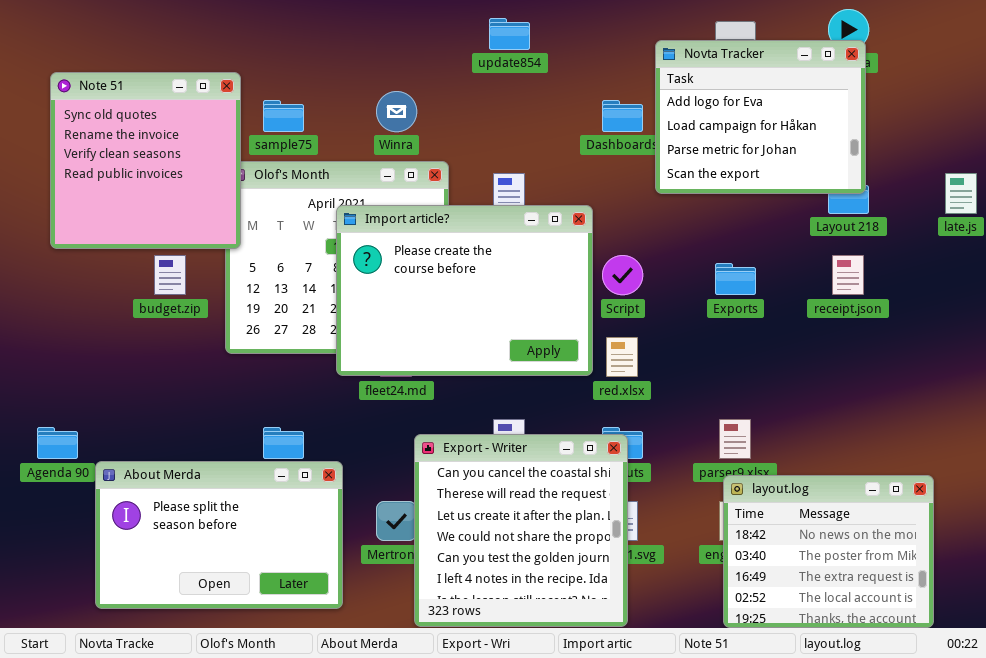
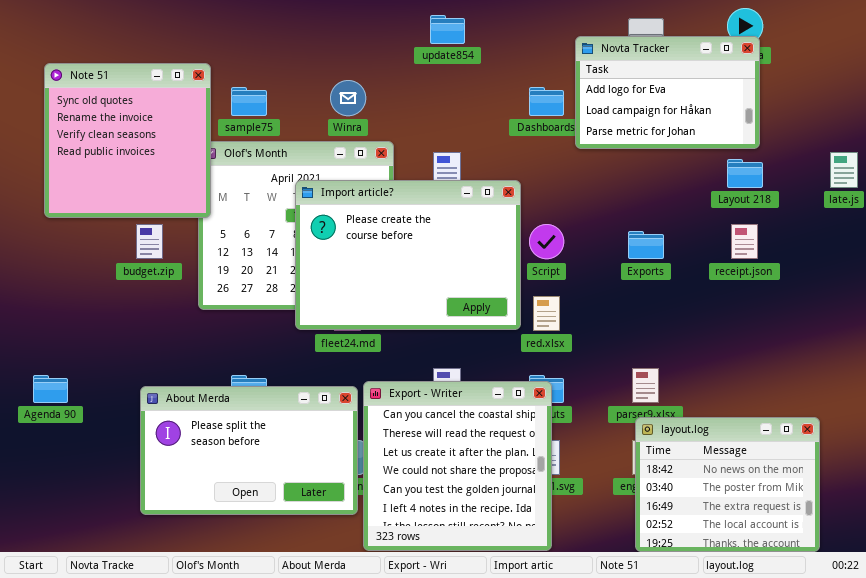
Novta Tracker: [655,40,866,194] -> [575,36,760,149], resized
About Merda: [95,461,343,609] -> [140,386,358,515], moved

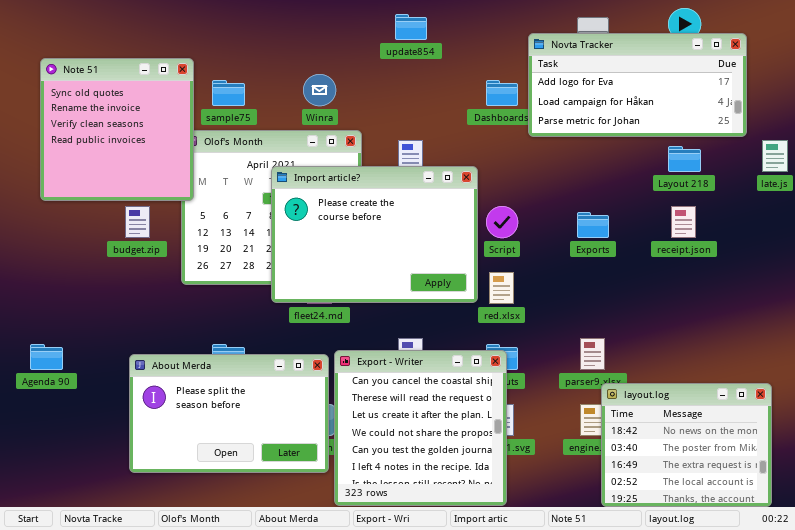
Novta Tracker: [575,36,760,149] -> [528,33,747,137], resized
layout.log: [635,417,820,552] -> [601,383,772,507], moved

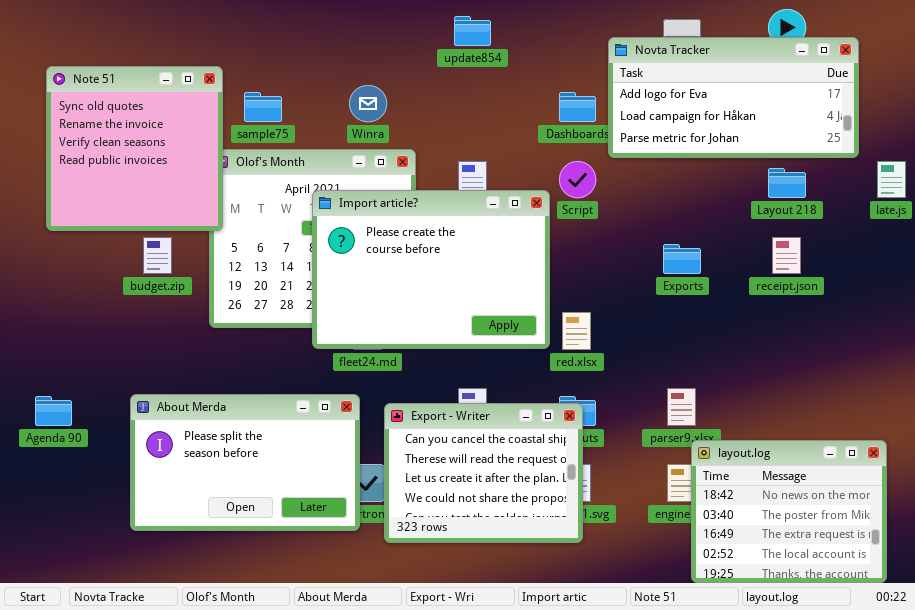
Script: [486,206,518,238] -> [559,161,596,198], moved
Export - Writer: [334,350,507,506] -> [384,403,583,543], resized
About Merda: [129,354,329,473] -> [130,394,360,531], moved

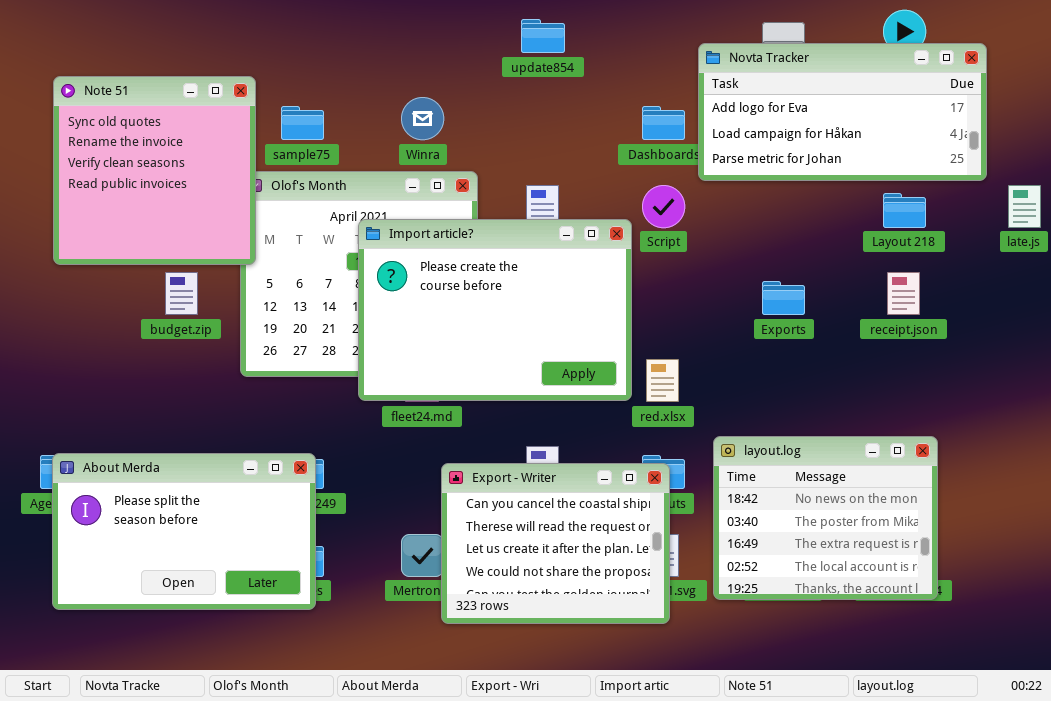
About Merda: [130,394,360,531] -> [52,453,316,610], moved
layout.log: [691,440,887,583] -> [713,436,938,600], moved

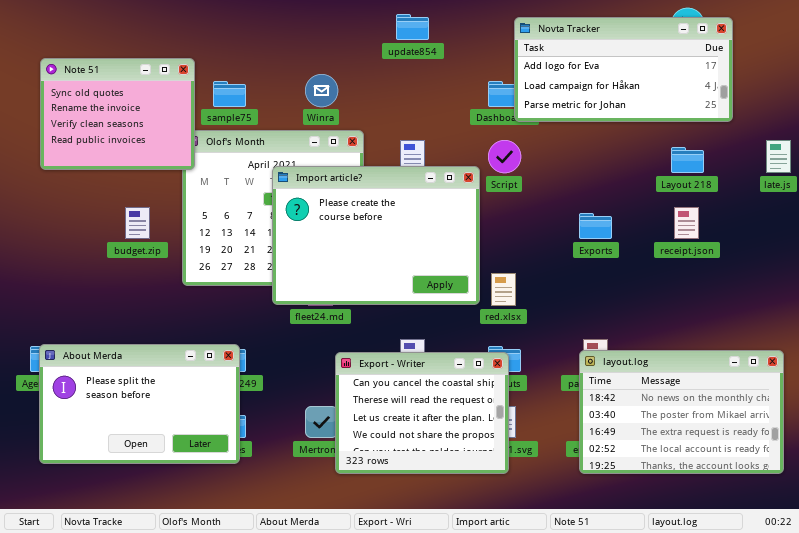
Novta Tracker: [698,43,987,181] -> [514,17,733,122], moved
Note 51: [53,76,256,265] -> [40,58,195,170], resized
layout.log: [713,436,938,600] -> [579,350,784,474], moved, resized

